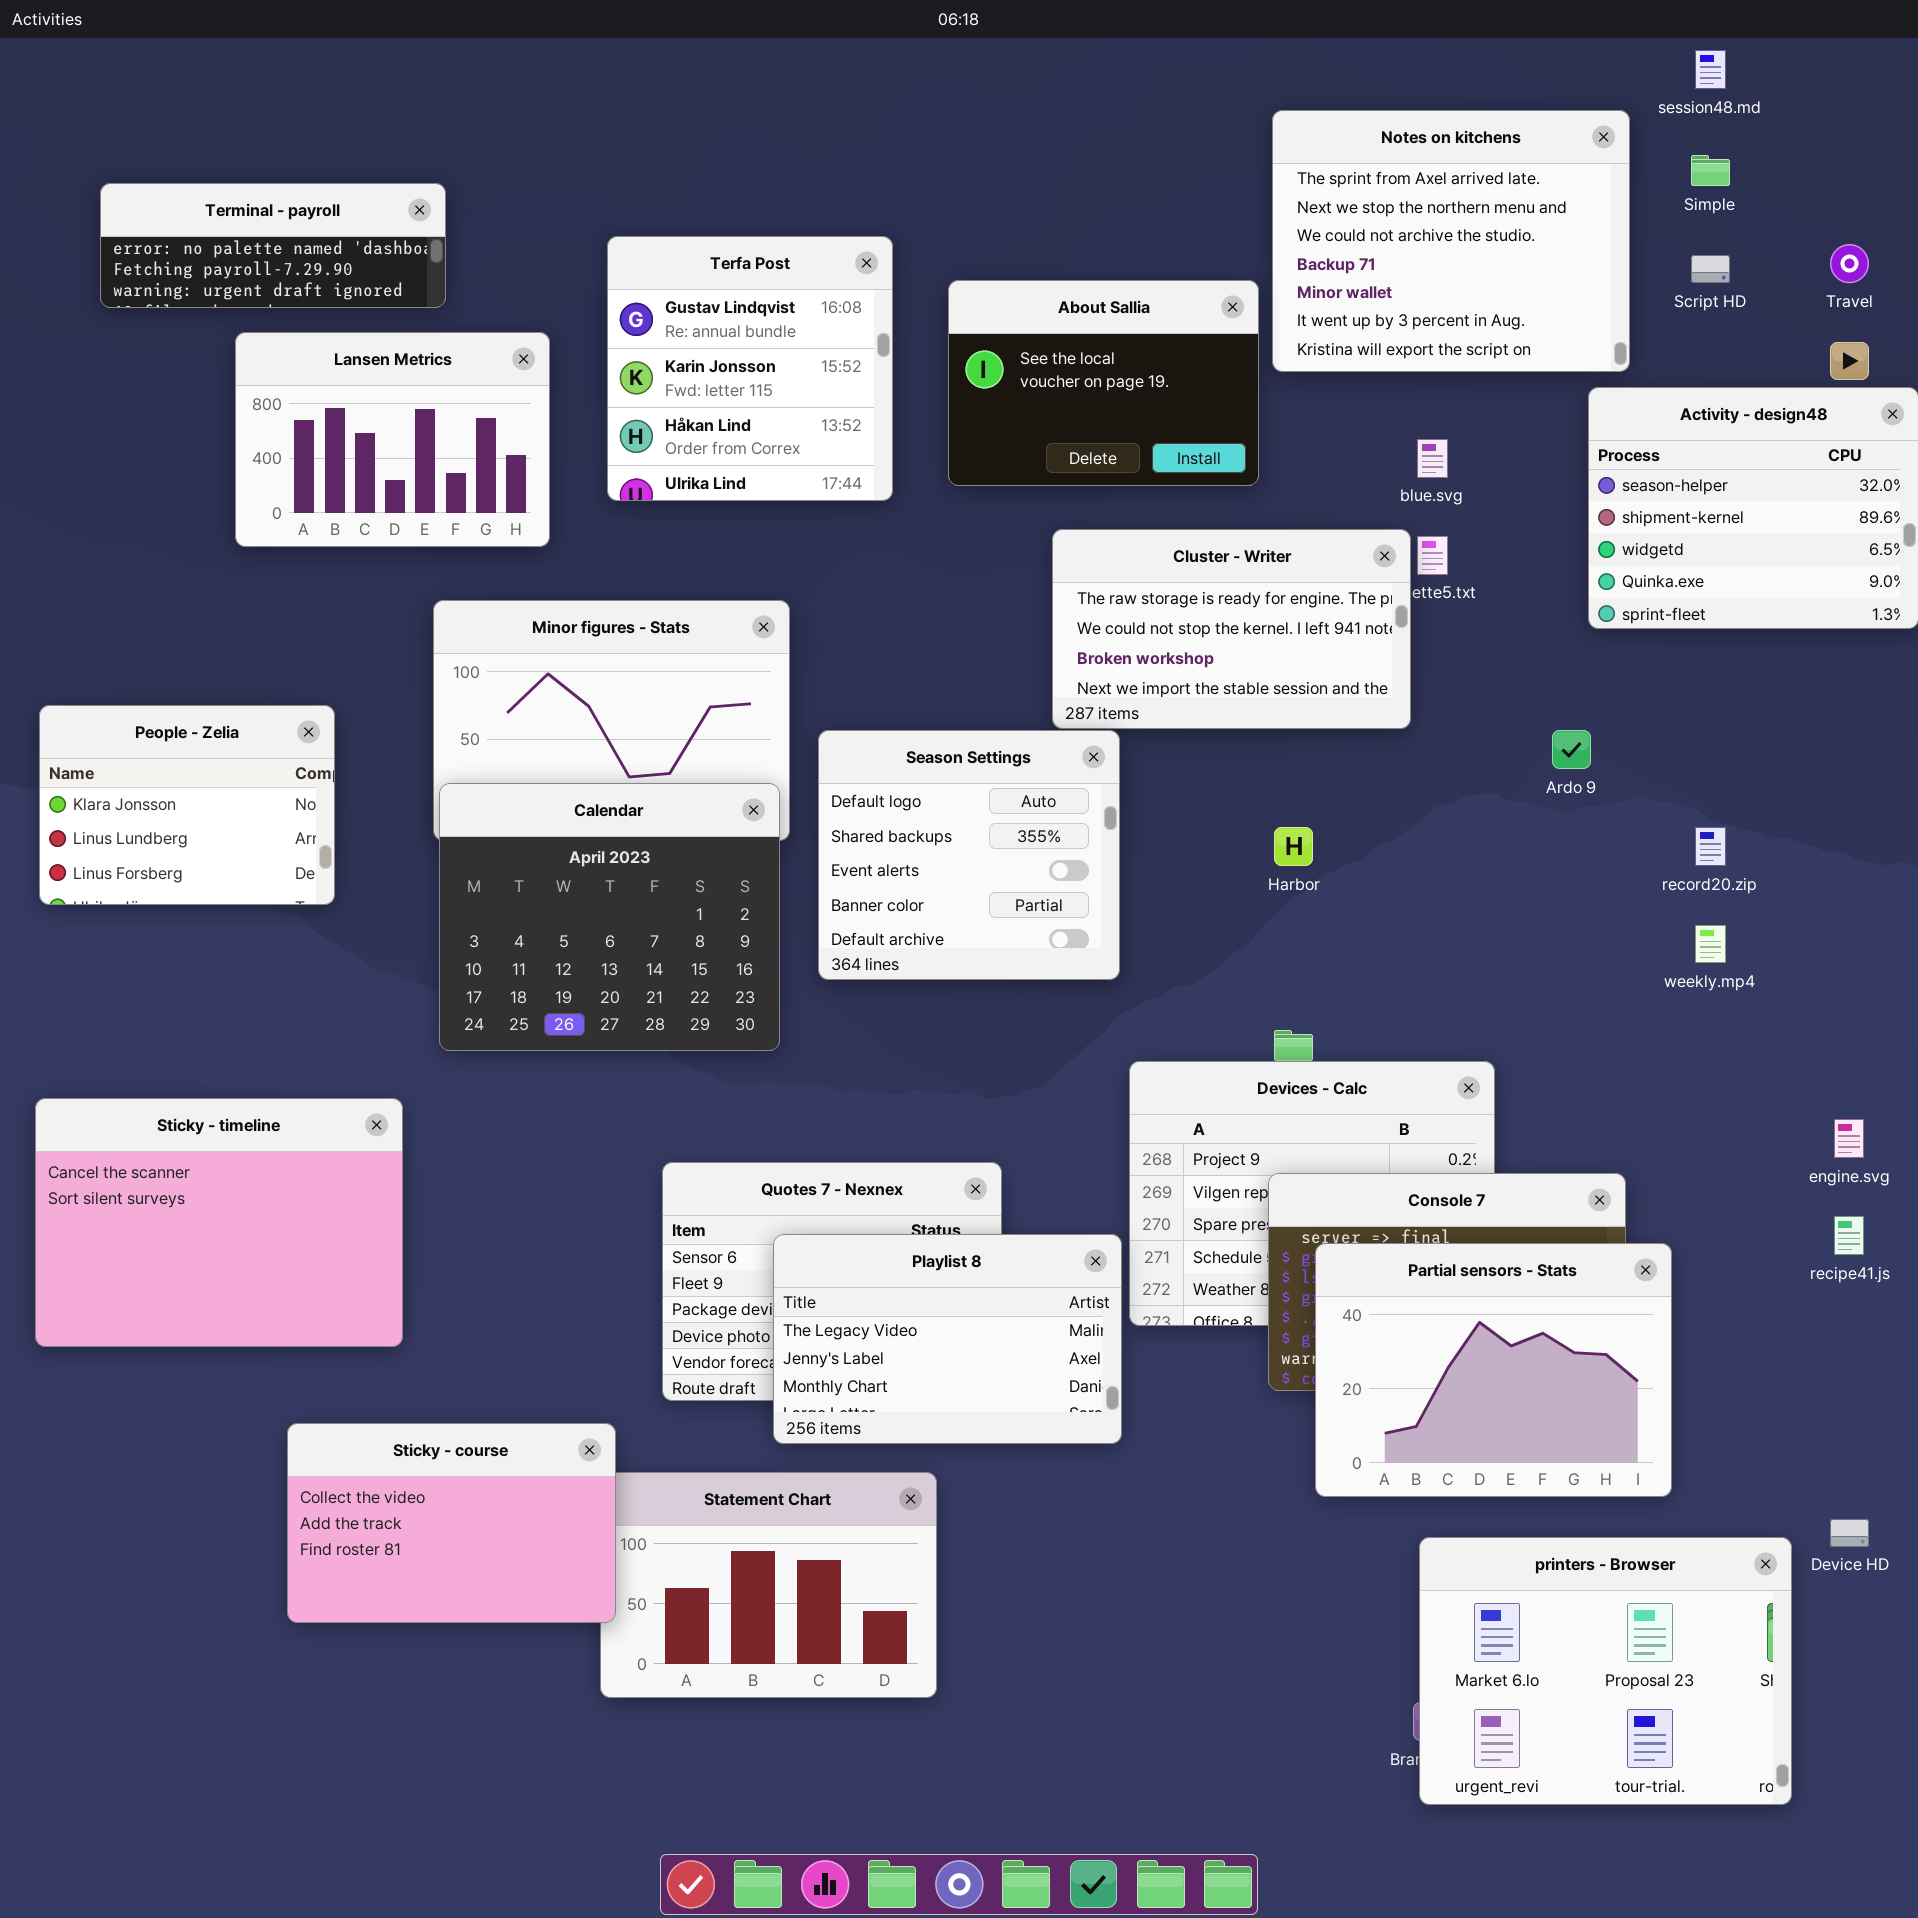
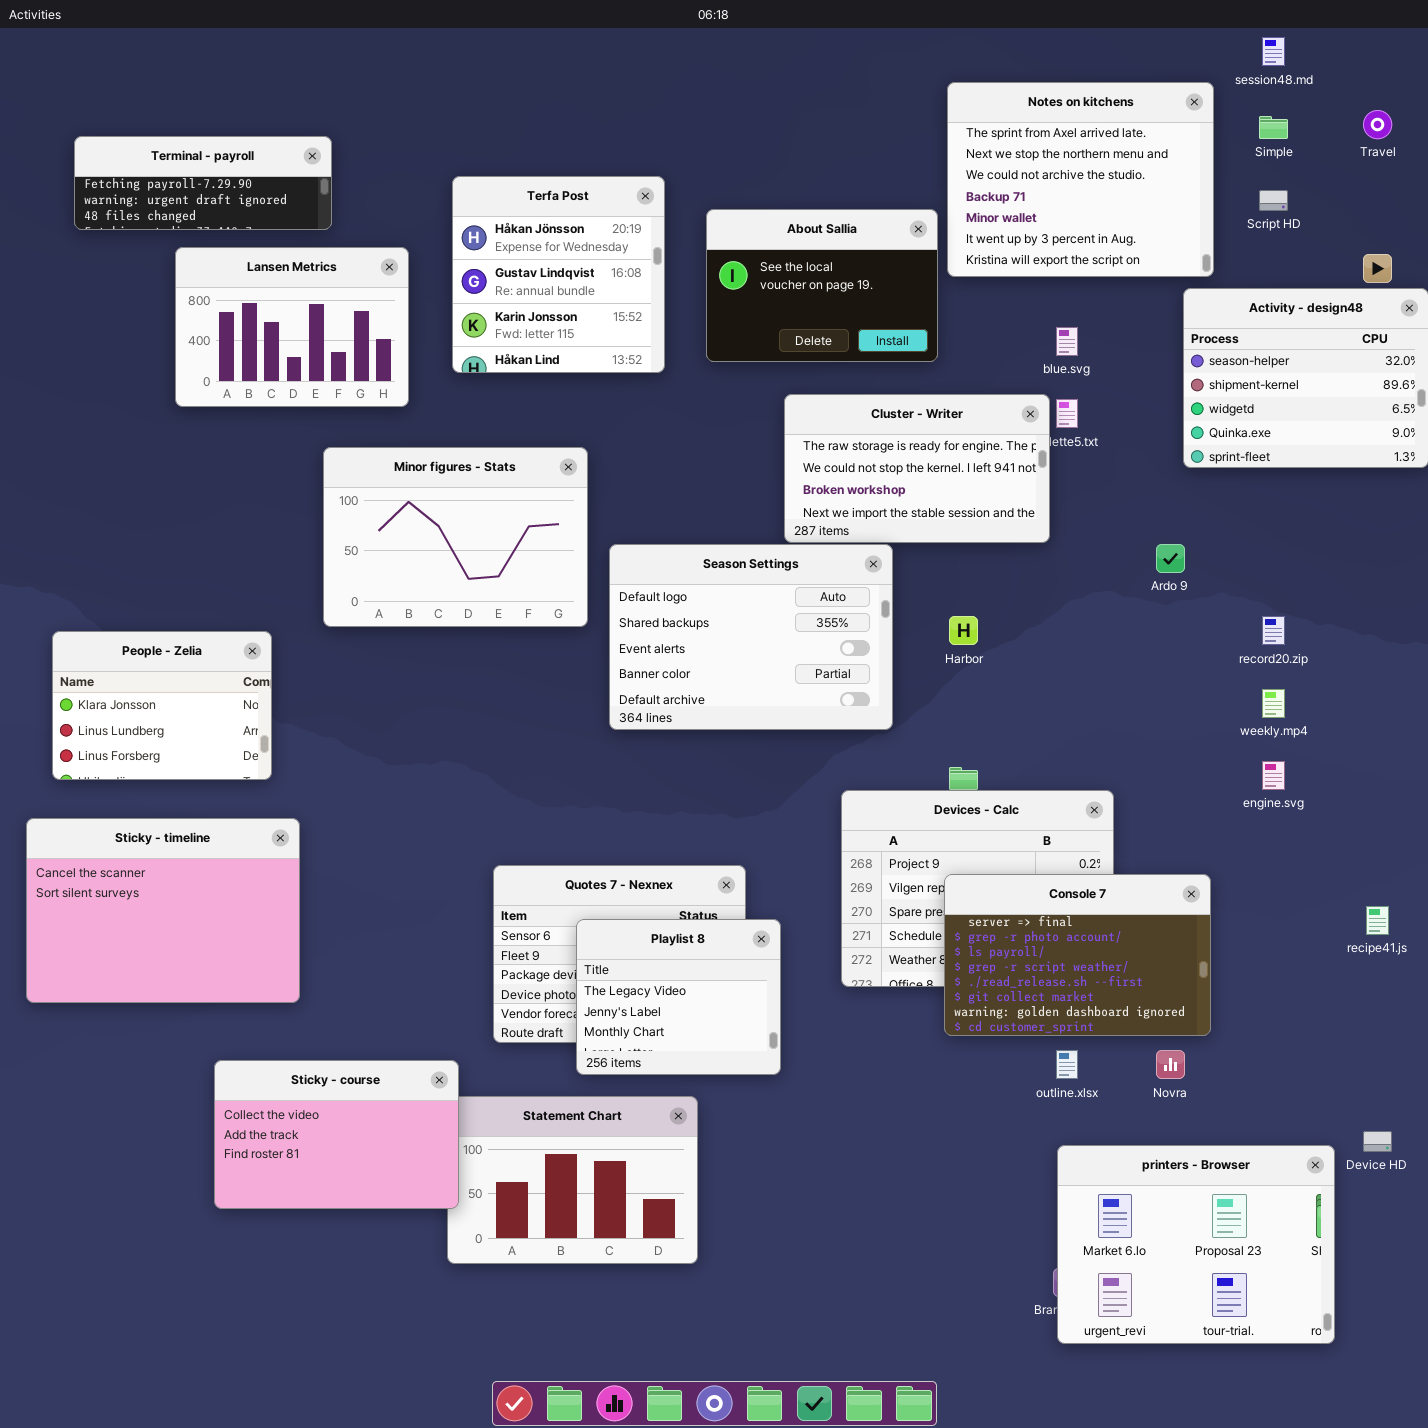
Terminal - payroll: [100,183,446,308] -> [74,136,332,230], scrolled down 1 row
Terfa Post: [607,236,893,501] -> [452,176,665,373], scrolled up 1 row
Travel: [1830,244,1869,283] -> [1363,110,1392,139], moved
People - Zelia: [39,705,335,905] -> [52,631,272,780], moved
Season Settings: [818,730,1120,980] -> [609,544,893,730], resized
Calendar: [439,783,780,1051] -> none, closed
engine.svg: [1834,1119,1864,1158] -> [1262,761,1285,790], moved
Playlist 8: [773,1234,1122,1444] -> [576,919,781,1075], resized
Partial sensors - Stats: [1315,1243,1672,1497] -> none, closed

